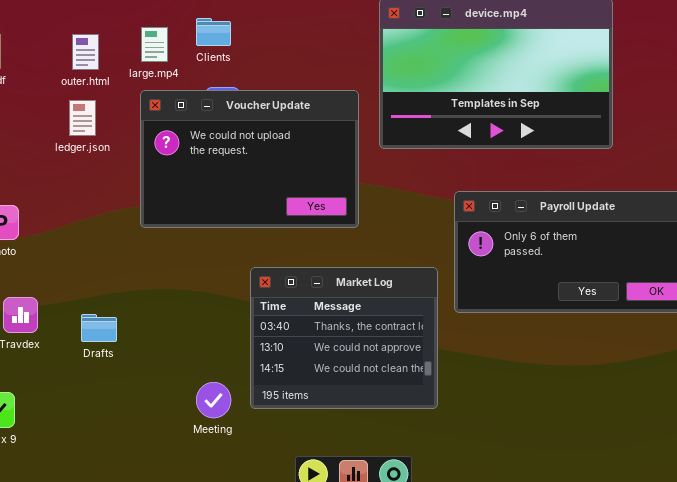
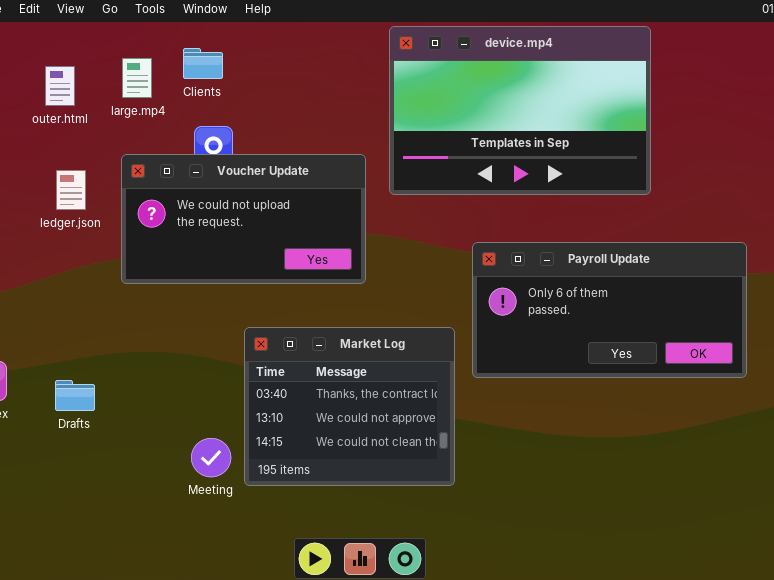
Voucher Update: [140,90,359,228] -> [121,154,366,284], resized
ledger.json: [69,100,96,136] -> [56,170,86,210], moved
Meeting: [196,382,231,418] -> [191,438,231,477], moved

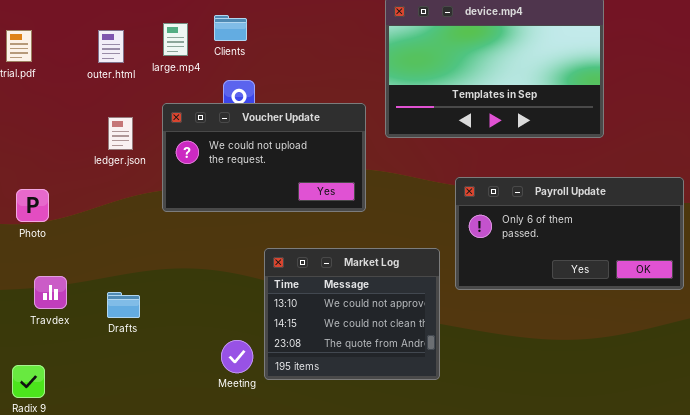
Market Log: [244,327,455,486] -> [264,248,440,380], scrolled down 1 row

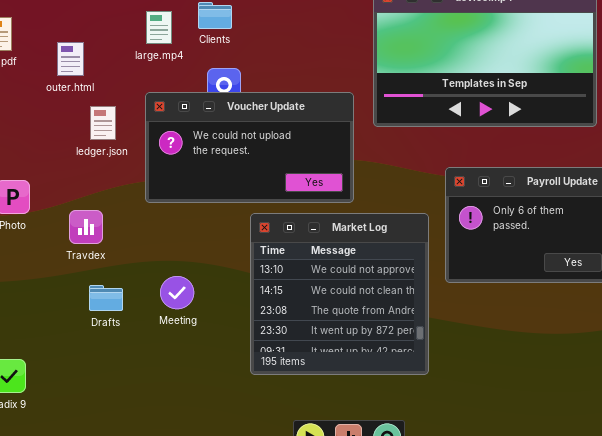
outer.html: [98,30,124,63] -> [57,42,84,76], moved
Market Log: [264,248,440,380] -> [250,213,429,375], resized
Travdex: [34,276,67,309] -> [69,210,103,244], moved
Meeting: [221,340,253,373] -> [160,276,194,309], moved

